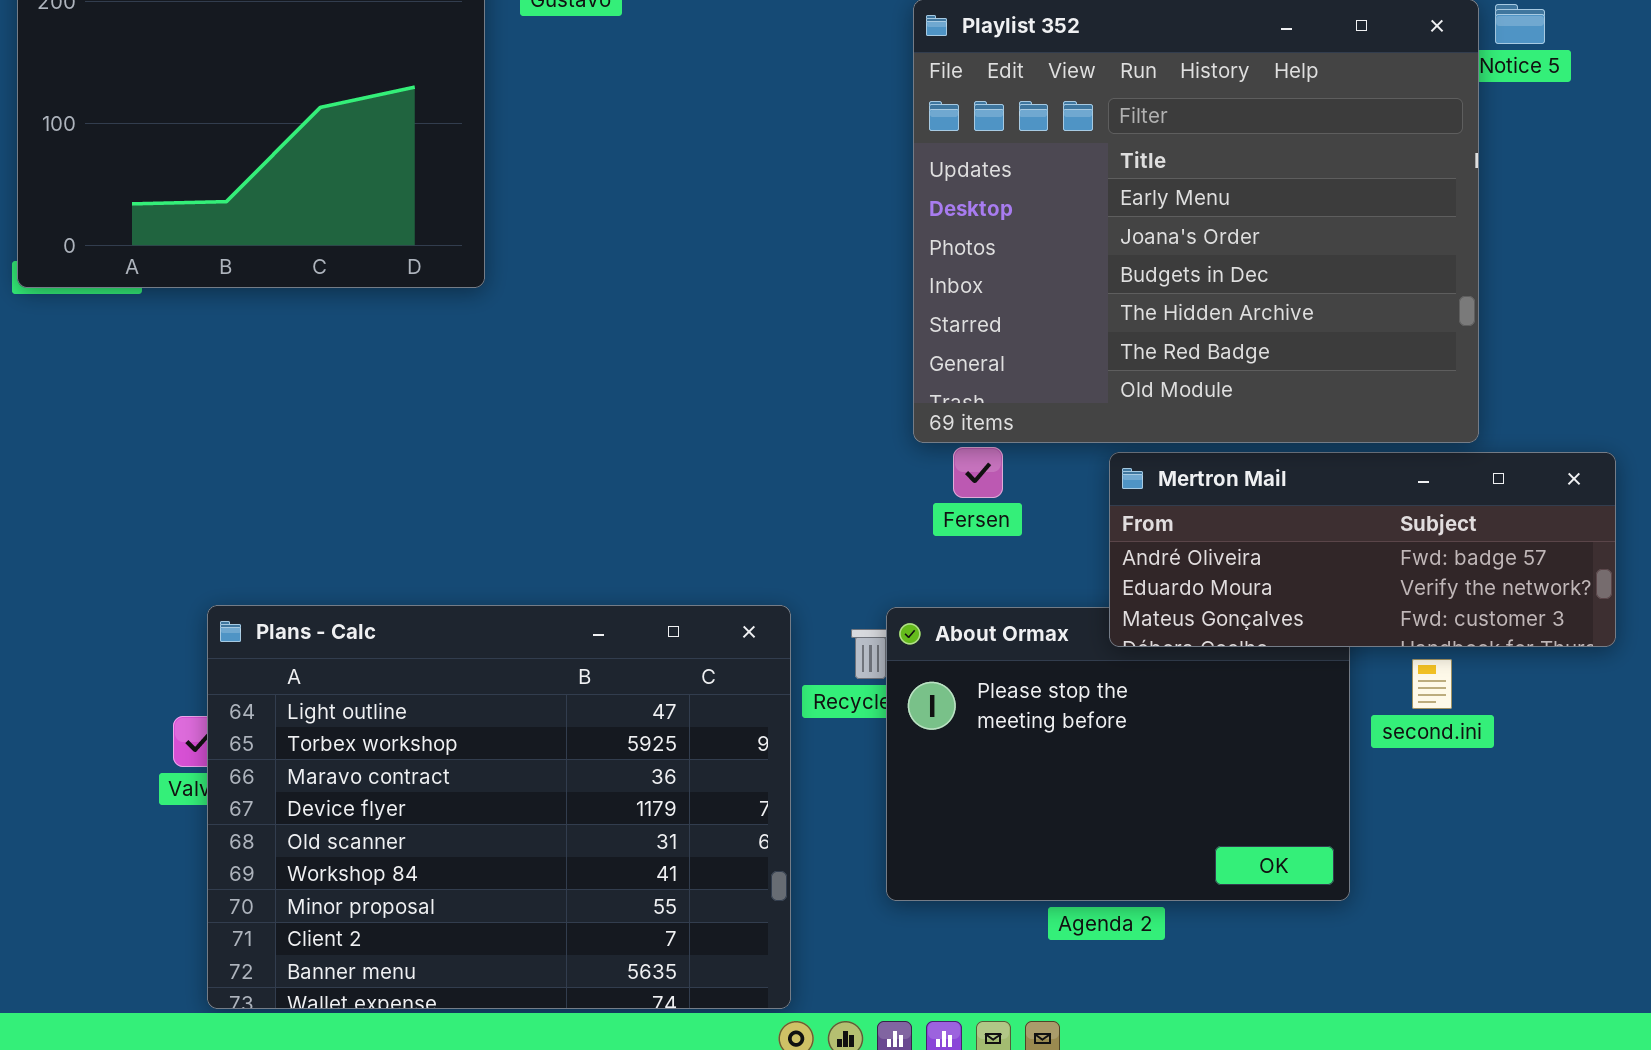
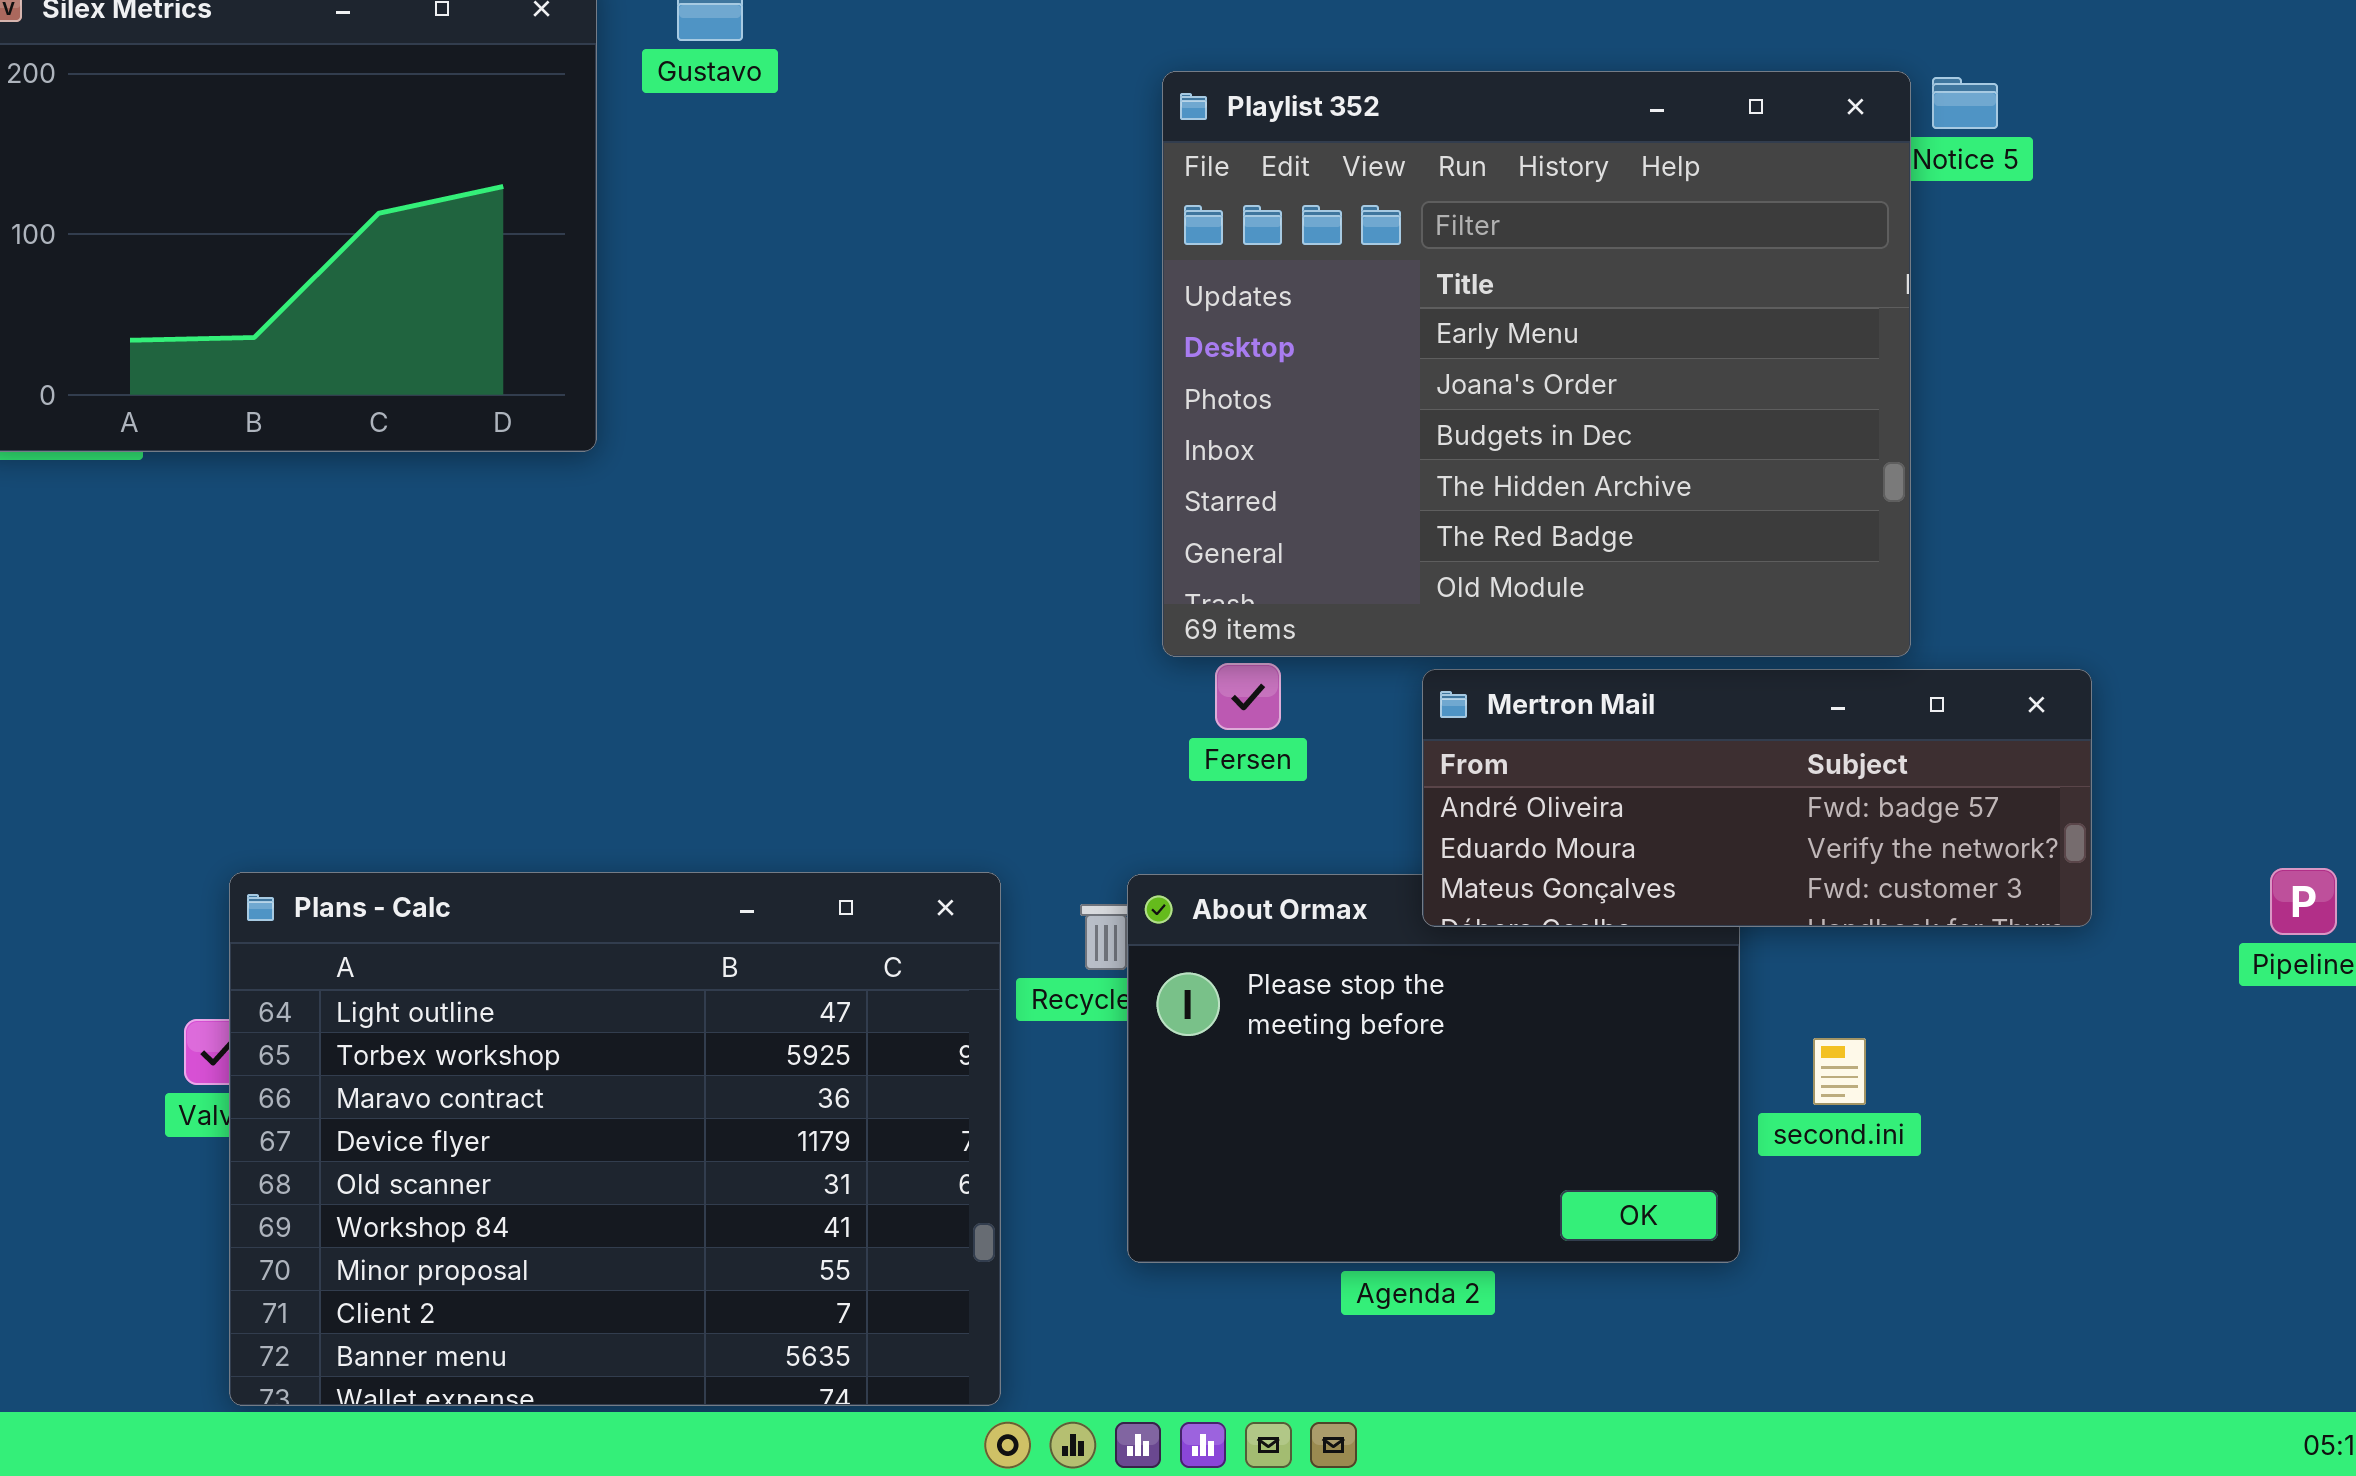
second.ini: [1412,659,1452,709] -> [1813,1038,1866,1105], moved

